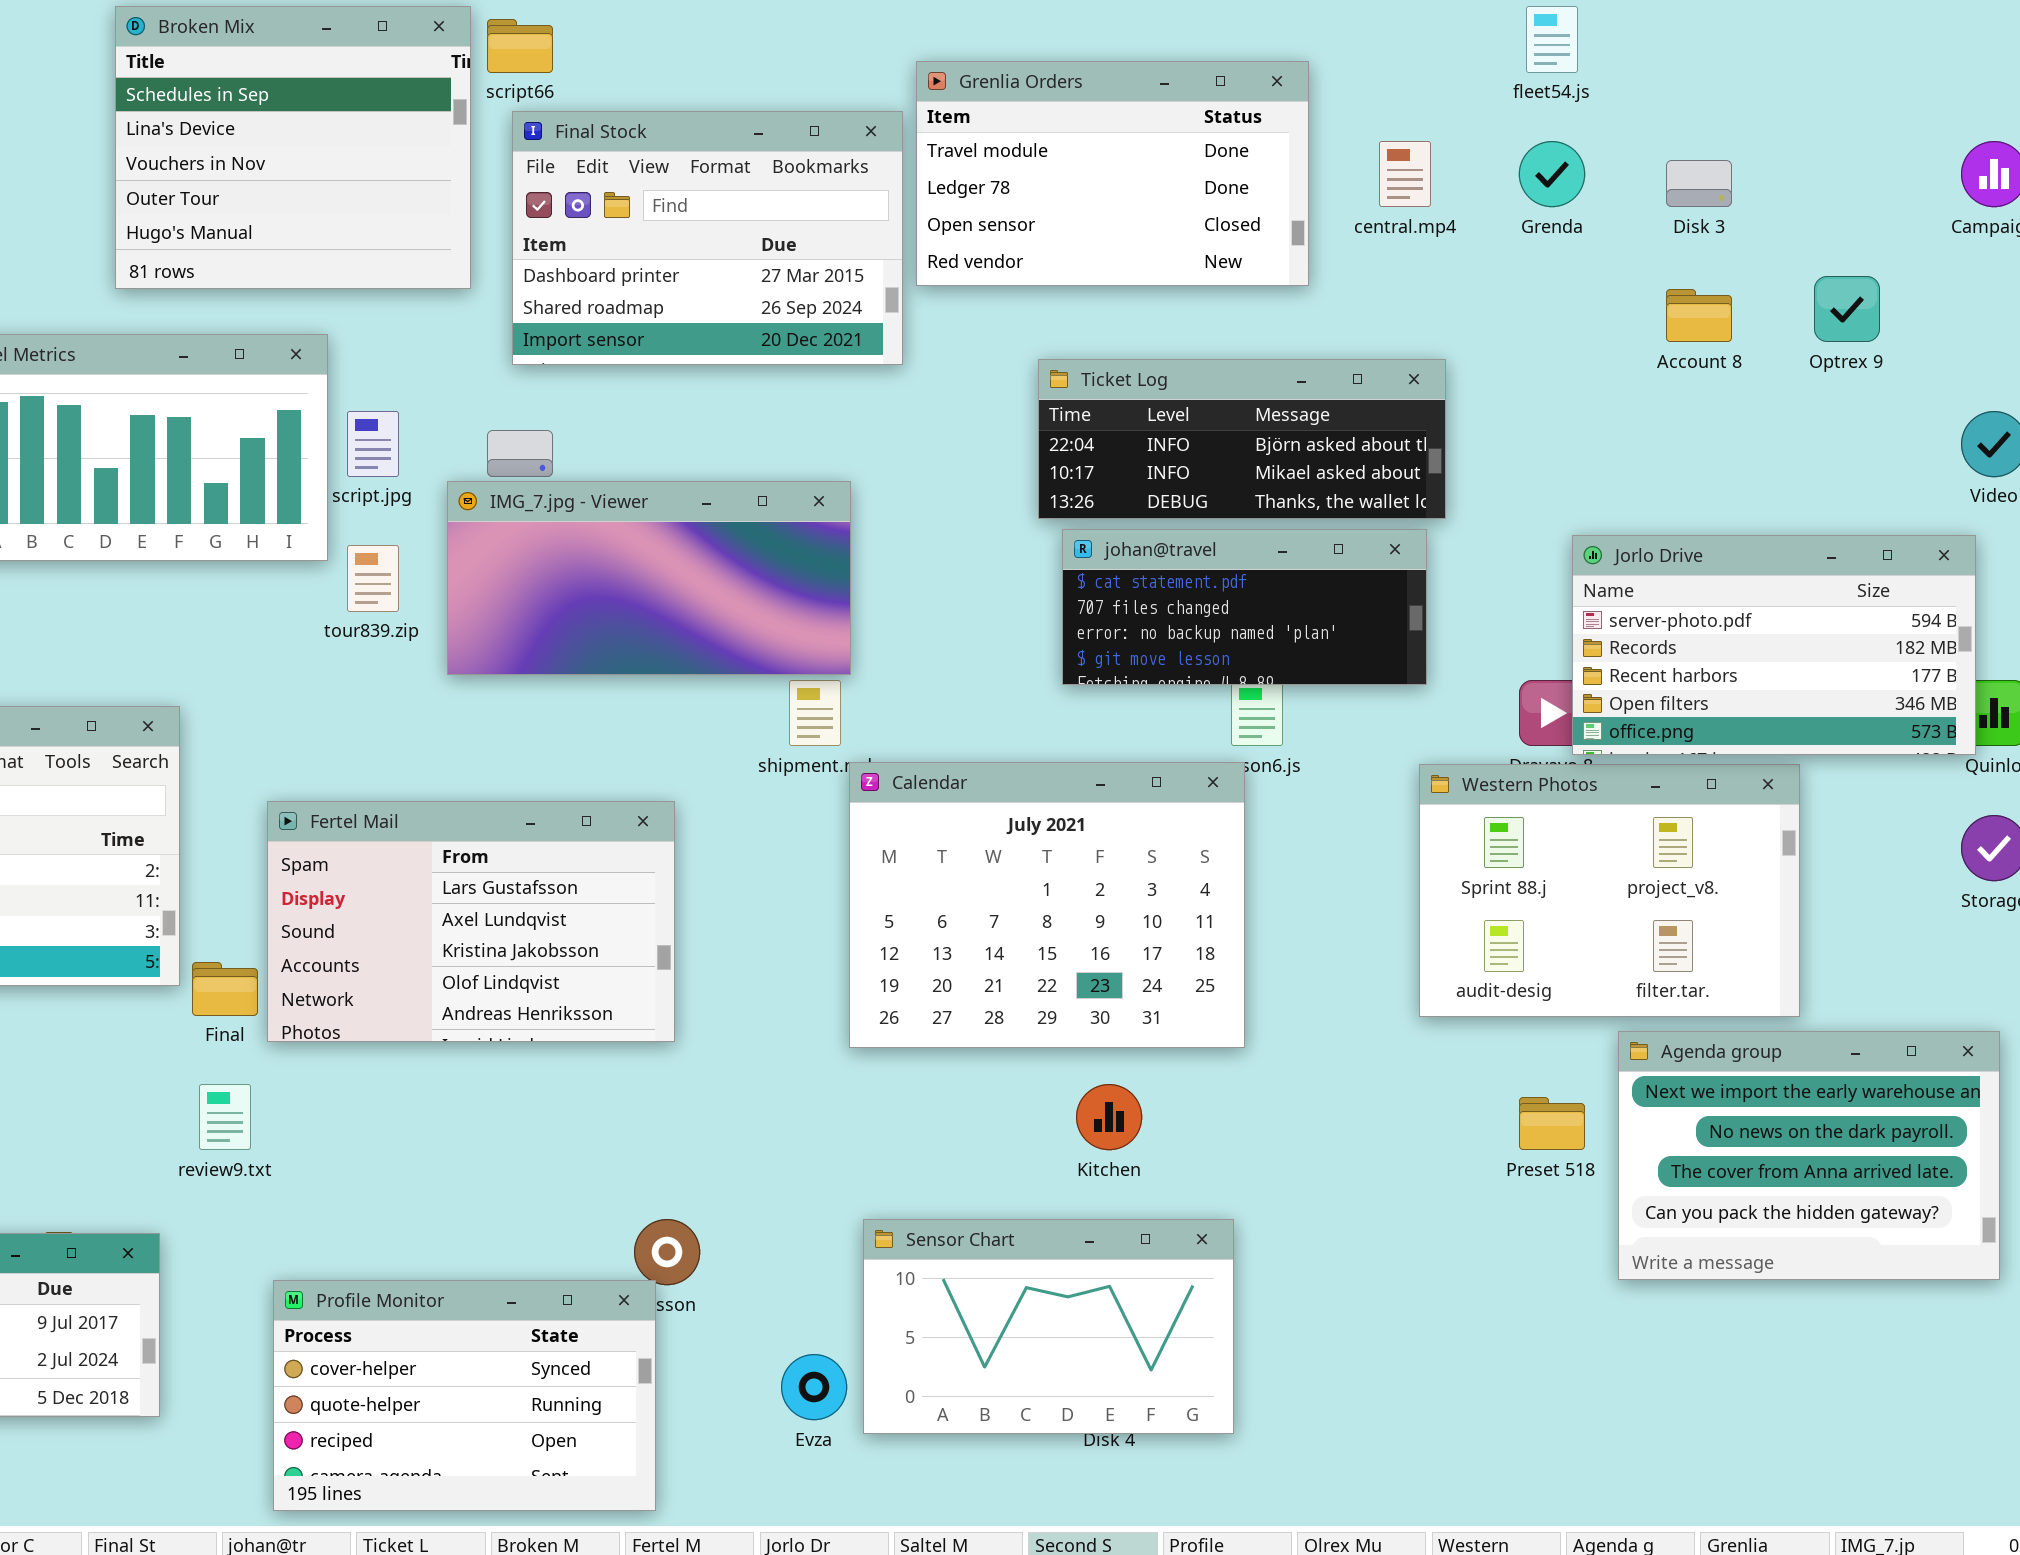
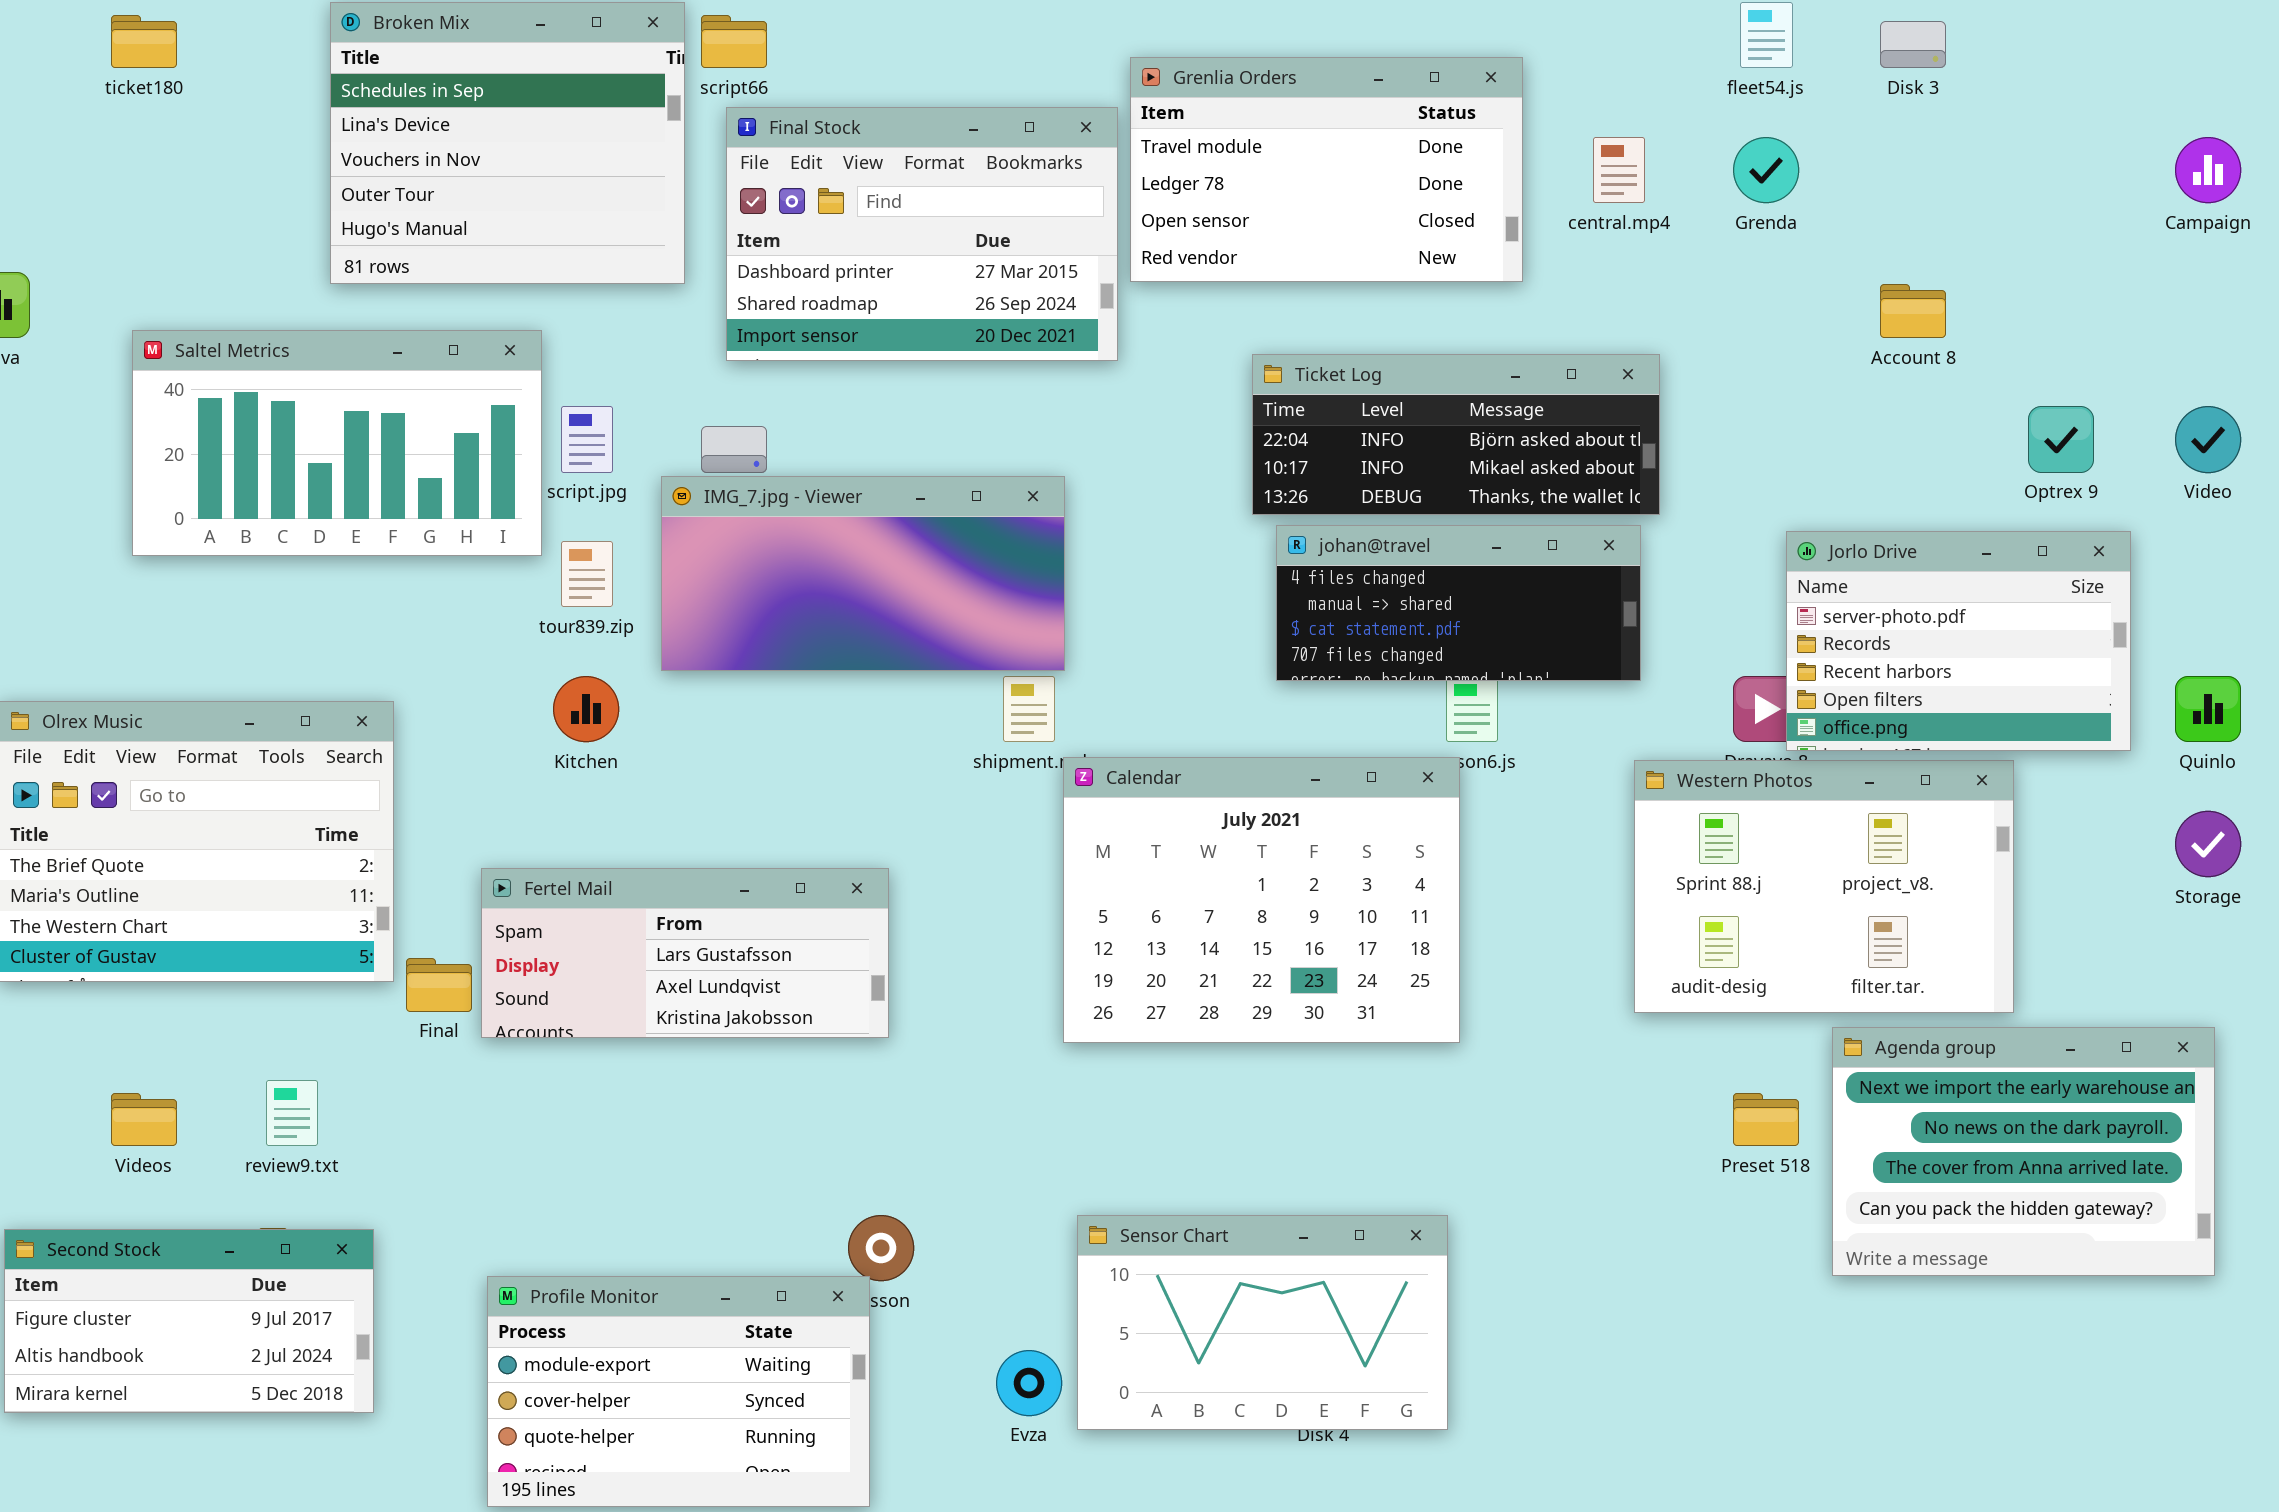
Disk 3: [1666,160,1732,207] -> [1880,21,1946,68], moved
Optrex 9: [1814,276,1880,342] -> [2028,406,2094,473], moved
johan@travel: [1062,529,1427,685] -> [1276,525,1641,681], scrolled up 2 rows
Jorlo Drive: [1572,535,1976,755] -> [1786,531,2131,751], resized
Fertel Mail: [267,801,675,1042] -> [481,868,889,1038], resized
review9.txt: [199,1084,251,1150] -> [266,1080,318,1146], moved
Kitchen: [1076,1084,1142,1150] -> [553,676,619,742], moved
Profile Monitor: [273,1280,656,1511] -> [487,1276,870,1507], scrolled up 1 row

